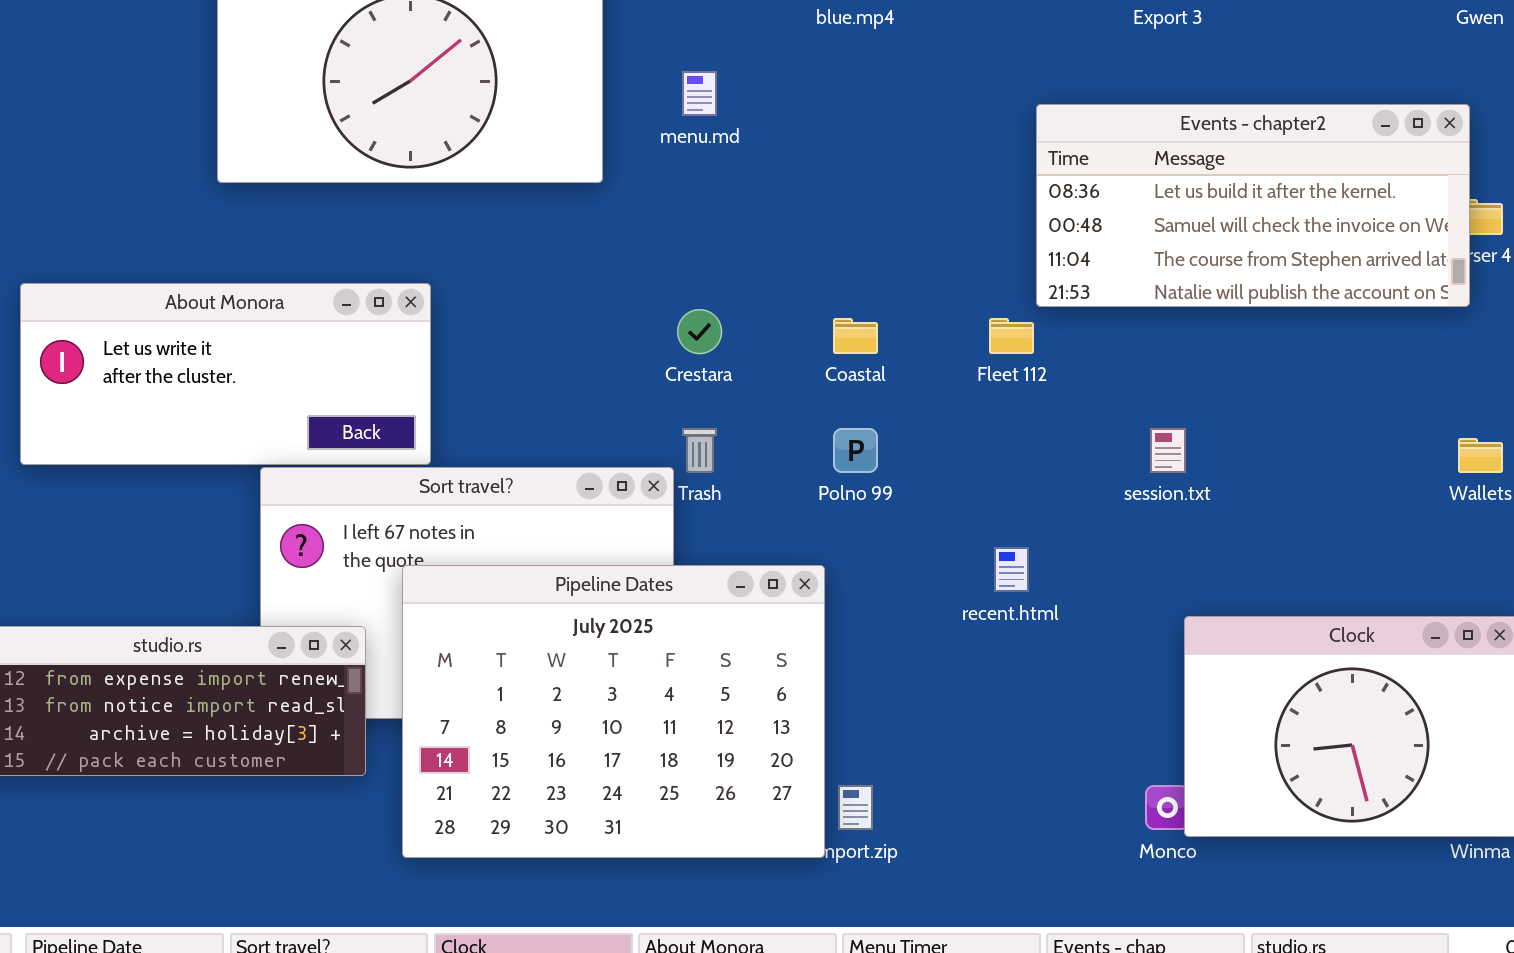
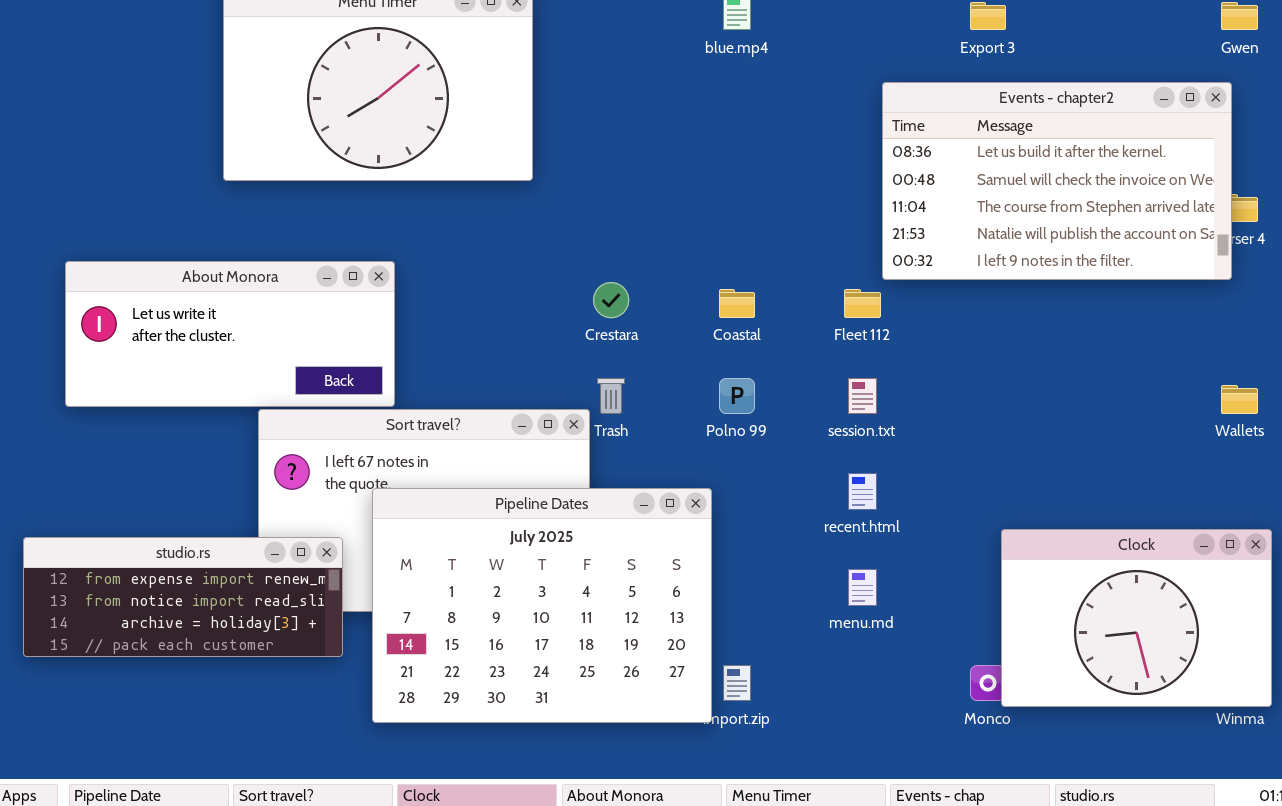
menu.md: [682,71,717,116] -> [848,569,877,606], moved
Events - chapter2: [1036,104,1470,307] -> [882,82,1232,280], resized
session.txt: [1150,428,1186,473] -> [848,378,877,414], moved

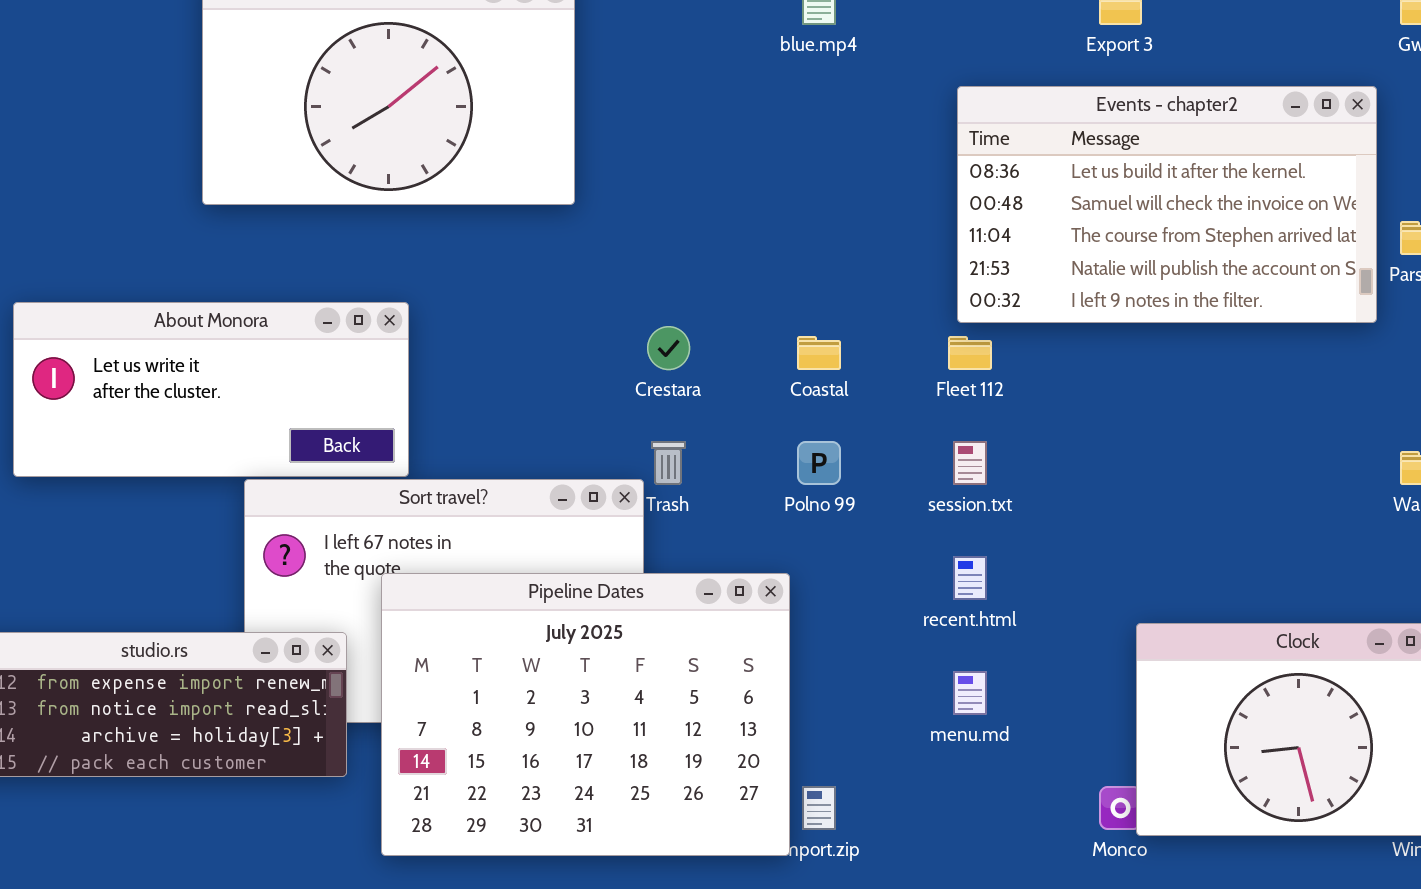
Events - chapter2: [882,82,1232,280] -> [957,86,1377,323], moved

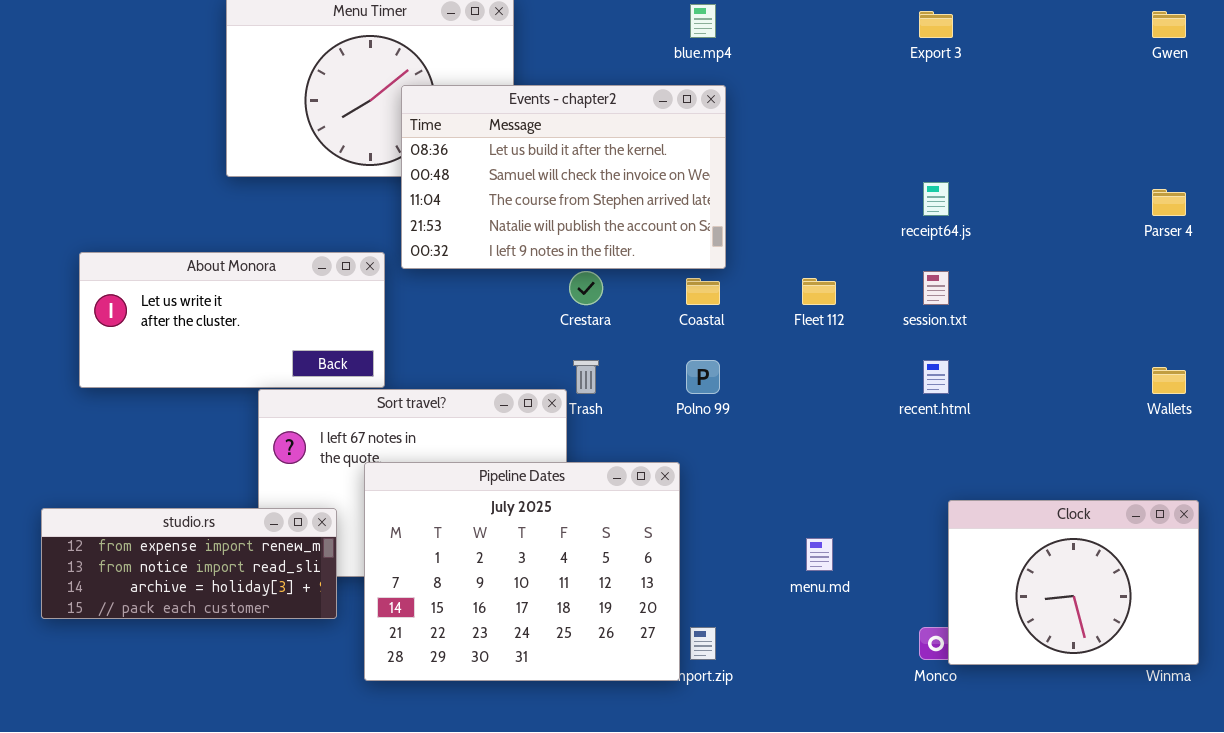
Events - chapter2: [957,86,1377,323] -> [401,85,726,269], moved
session.txt: [953,441,987,485] -> [923,271,949,305], moved
recent.html: [953,556,987,600] -> [923,360,949,394], moved

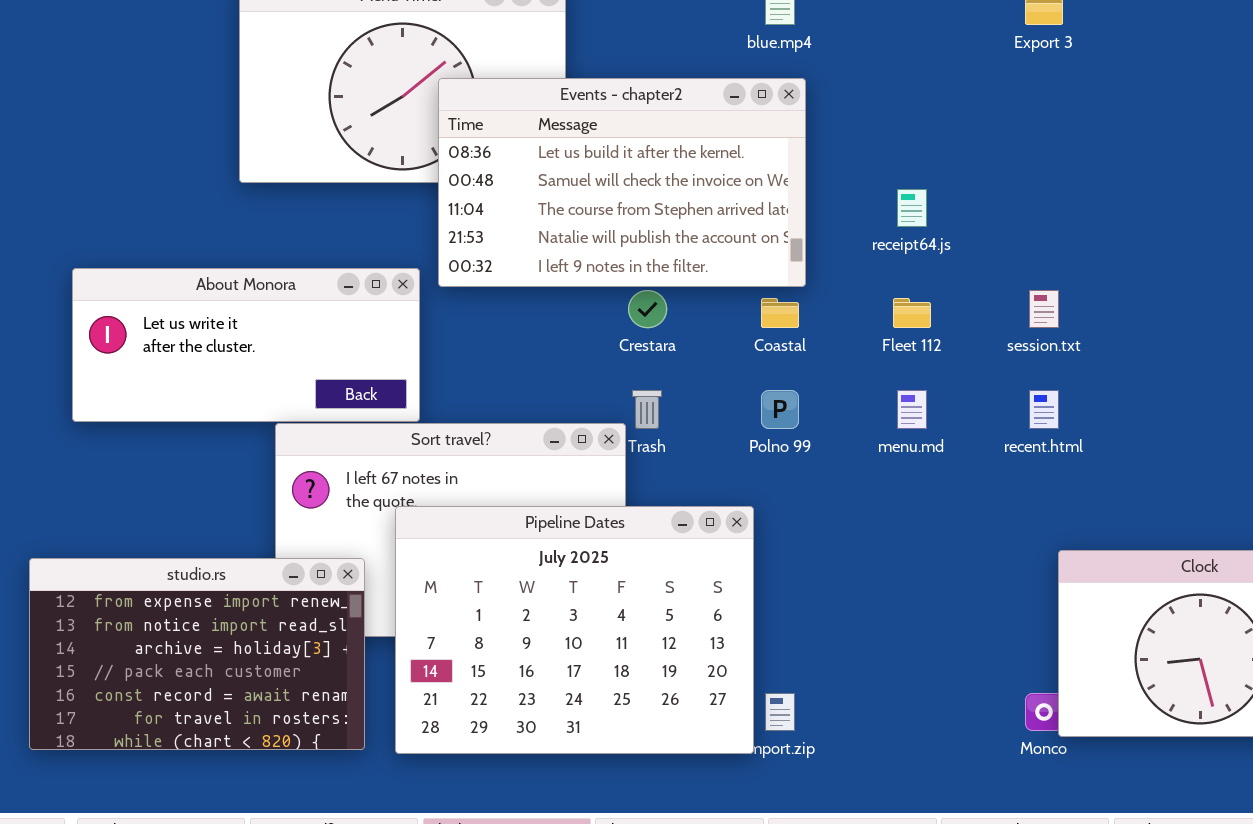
receipt64.js: [923,182,949,216] -> [897,189,927,227], moved
studio.rs: [41,508,337,619] -> [29,558,365,750], resized
menu.md: [806,538,833,571] -> [897,390,927,429], moved

